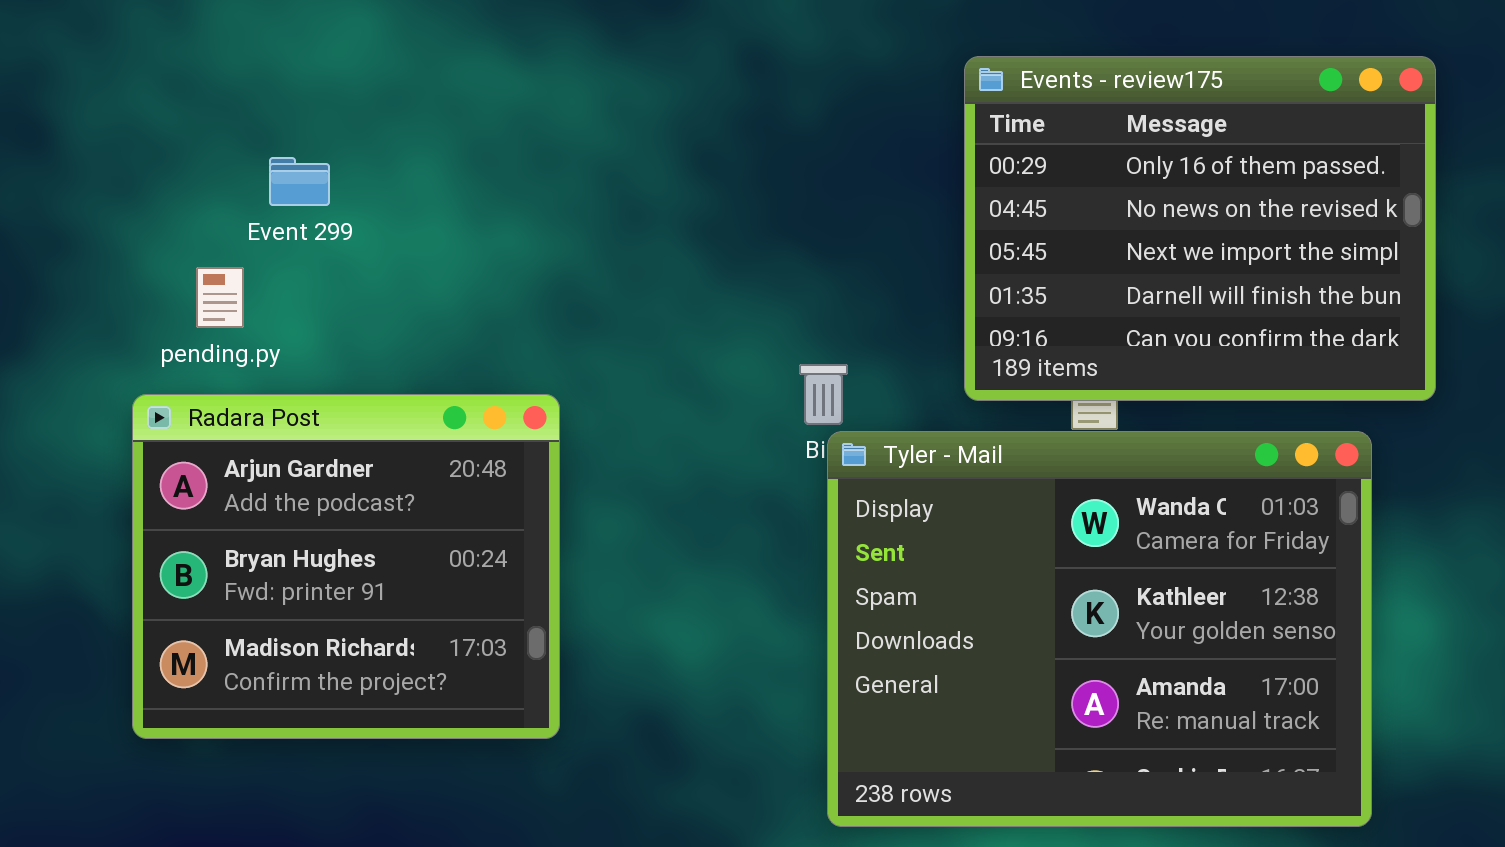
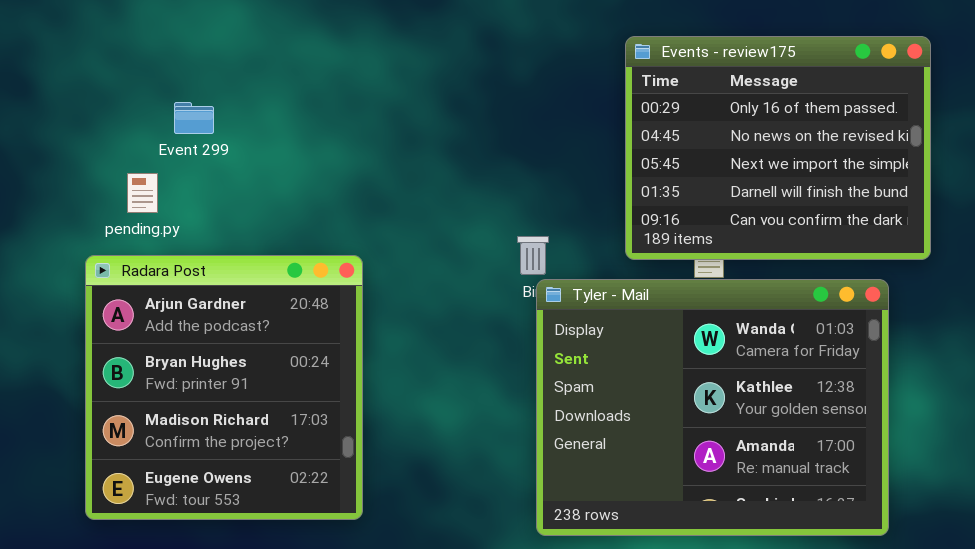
Radara Post: [132,394,560,739] -> [85,255,363,520], resized

